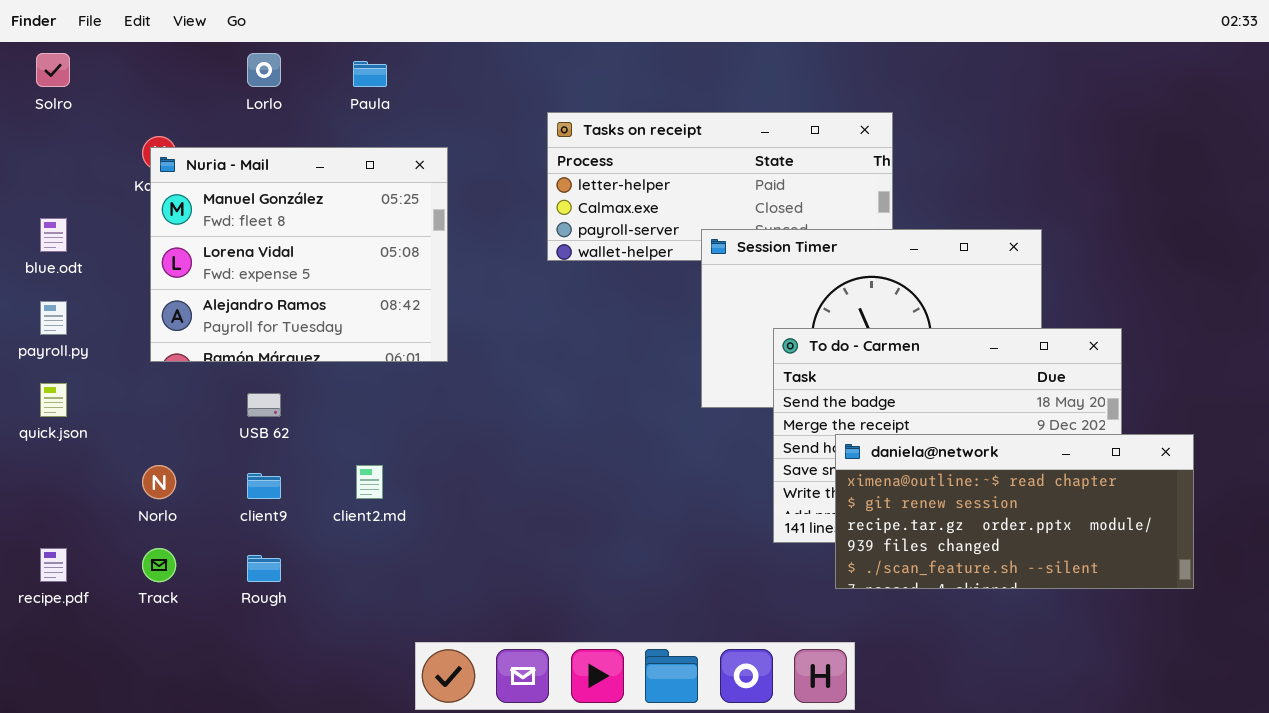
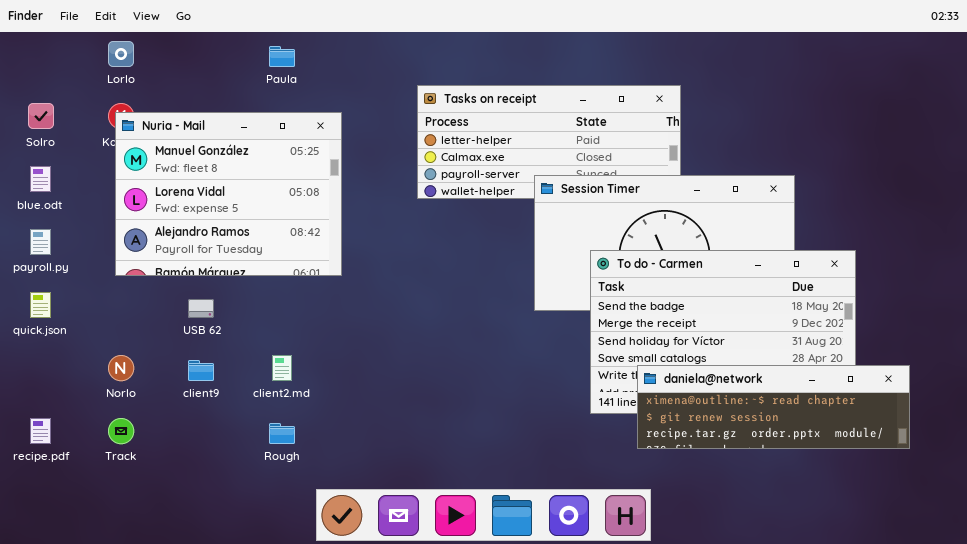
Solro: [36,53,70,87] -> [28,103,54,129], moved
Lorlo: [247,53,281,87] -> [108,41,134,67], moved
daniela@network: [835,434,1194,589] -> [637,365,910,449], resized
Rough: [247,555,281,582] -> [269,423,295,444], moved

